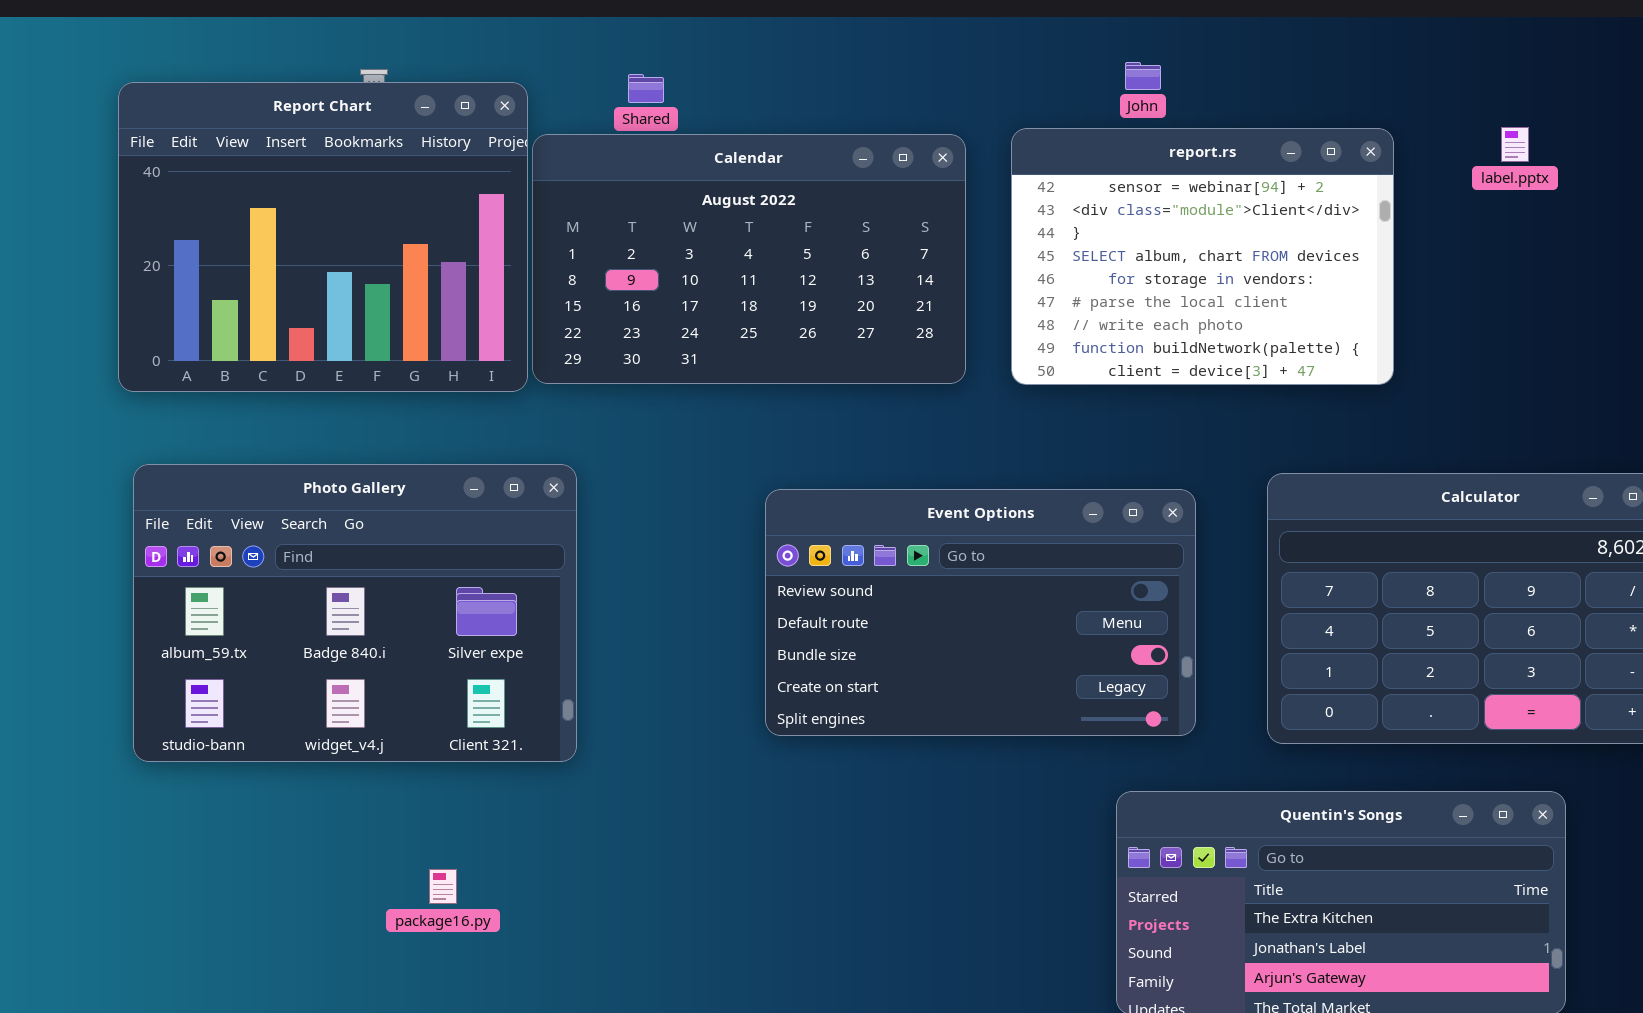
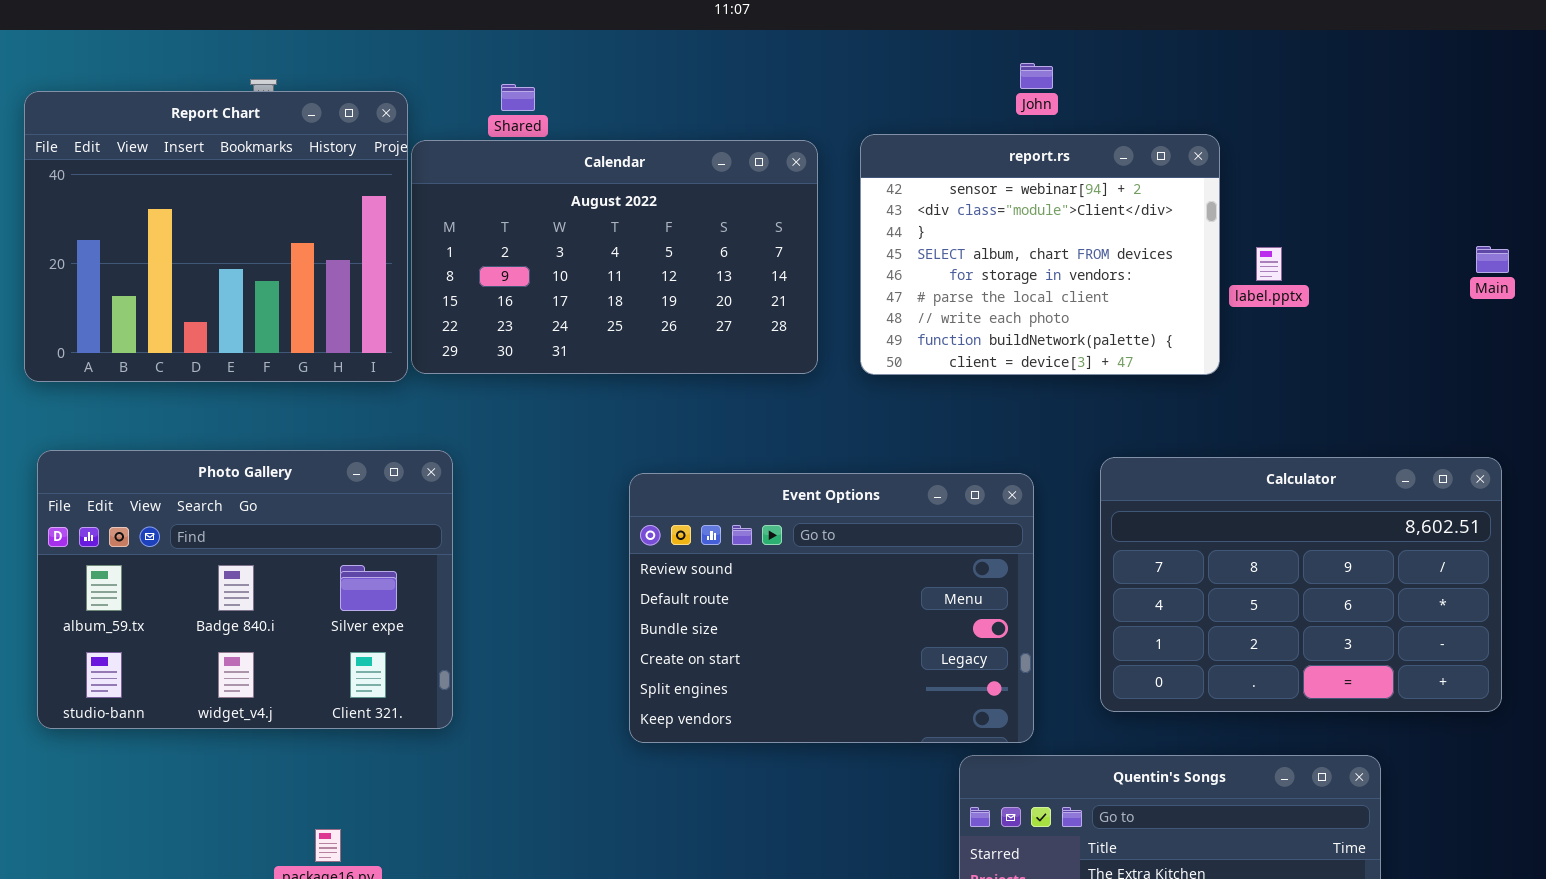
John: [1125,62,1161,90] -> [1020,63,1053,89], moved
label.pptx: [1501,127,1529,162] -> [1256,247,1282,281], moved
Event Options: [765,489,1196,736] -> [629,473,1034,743], resized

